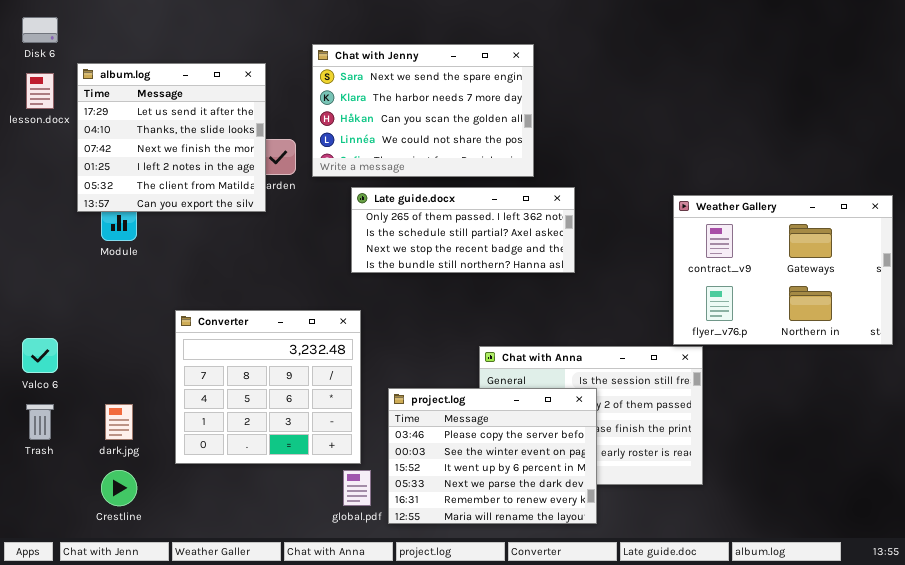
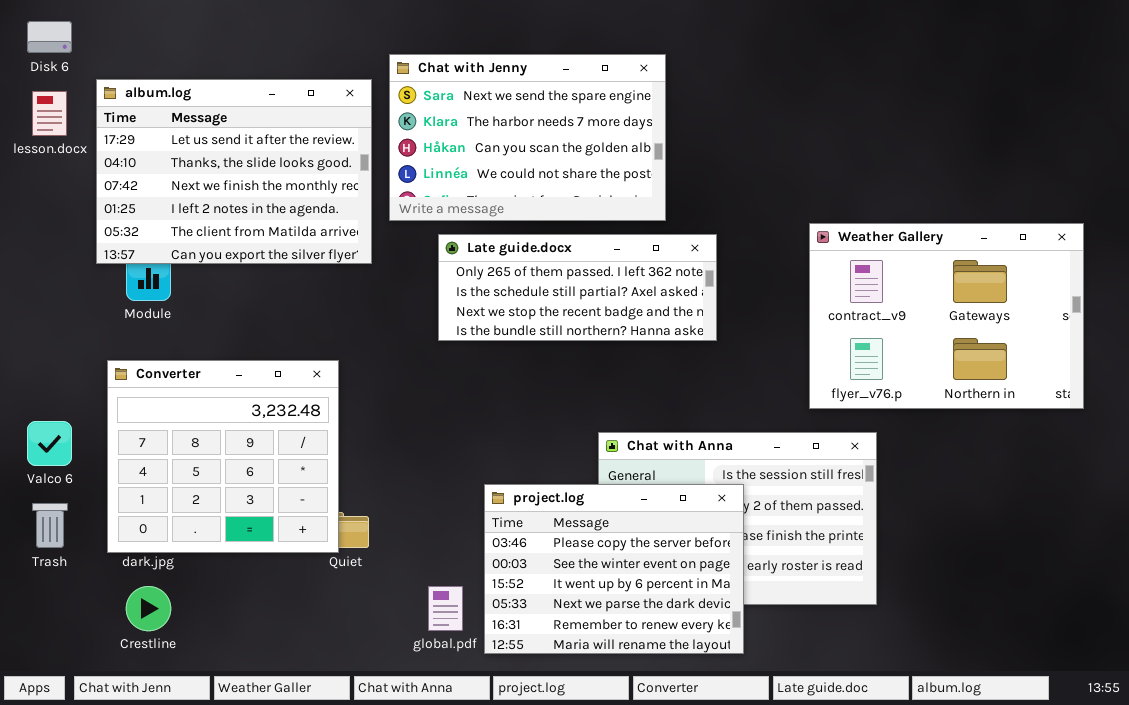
album.log: [77,63,266,212] -> [96,79,372,264], resized
Weather Gallery: [673,195,893,345] -> [809,223,1084,409], moved
Converter: [175,310,361,464] -> [107,360,339,553], moved

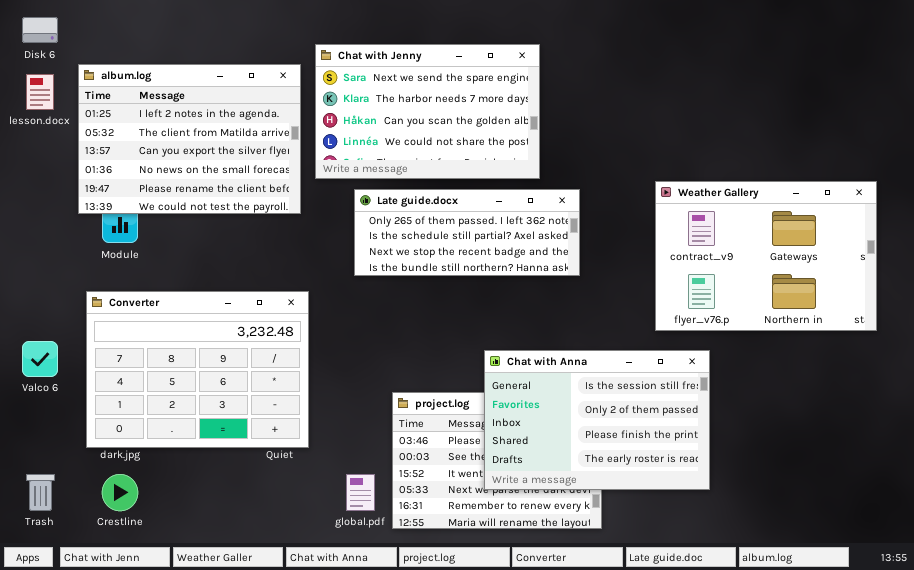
album.log: [96,79,372,264] -> [78,64,301,214], scrolled down 3 rows
Converter: [107,360,339,553] -> [86,291,309,448], resized
Chat with Anna: [598,432,877,605] -> [484,350,710,490], raised
Trash: [32,503,68,548] -> [26,474,55,511], moved

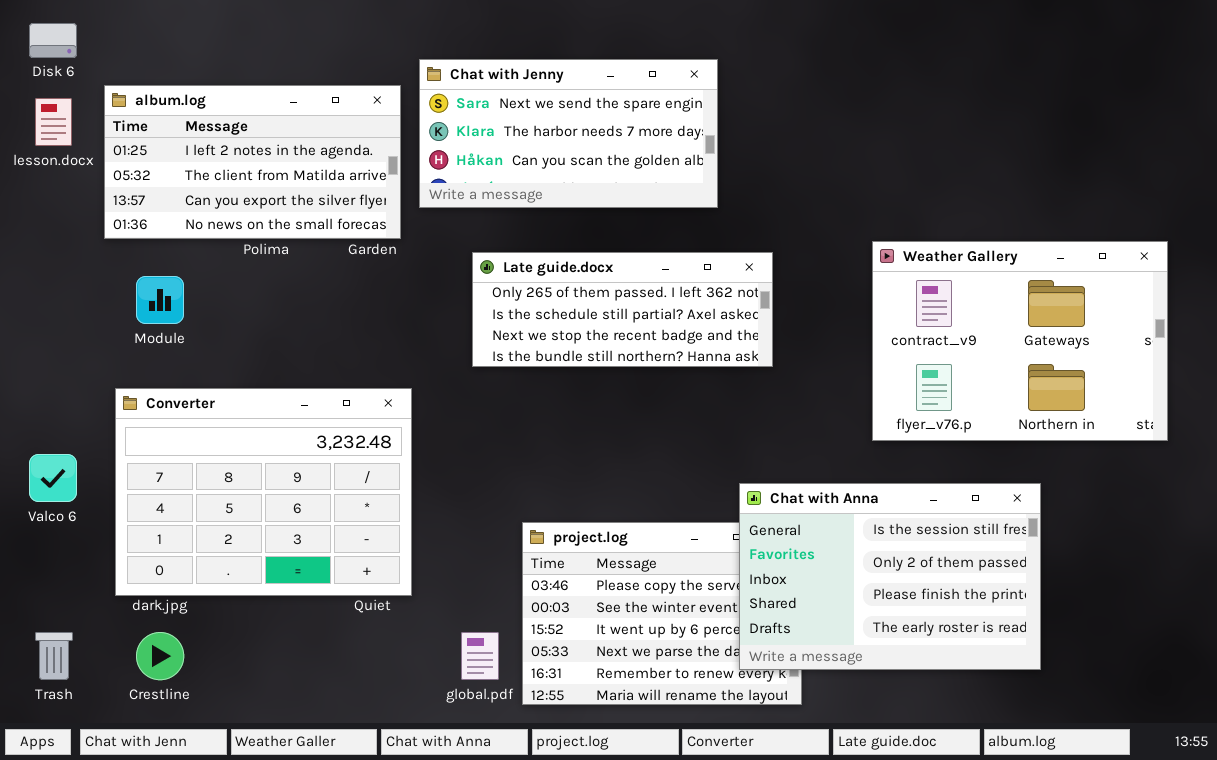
Chat with Jenny: [315,44,540,179] -> [419,59,718,208], resized
album.log: [78,64,301,214] -> [104,85,401,239], resized
Chat with Anna: [484,350,710,490] -> [739,483,1041,670], moved

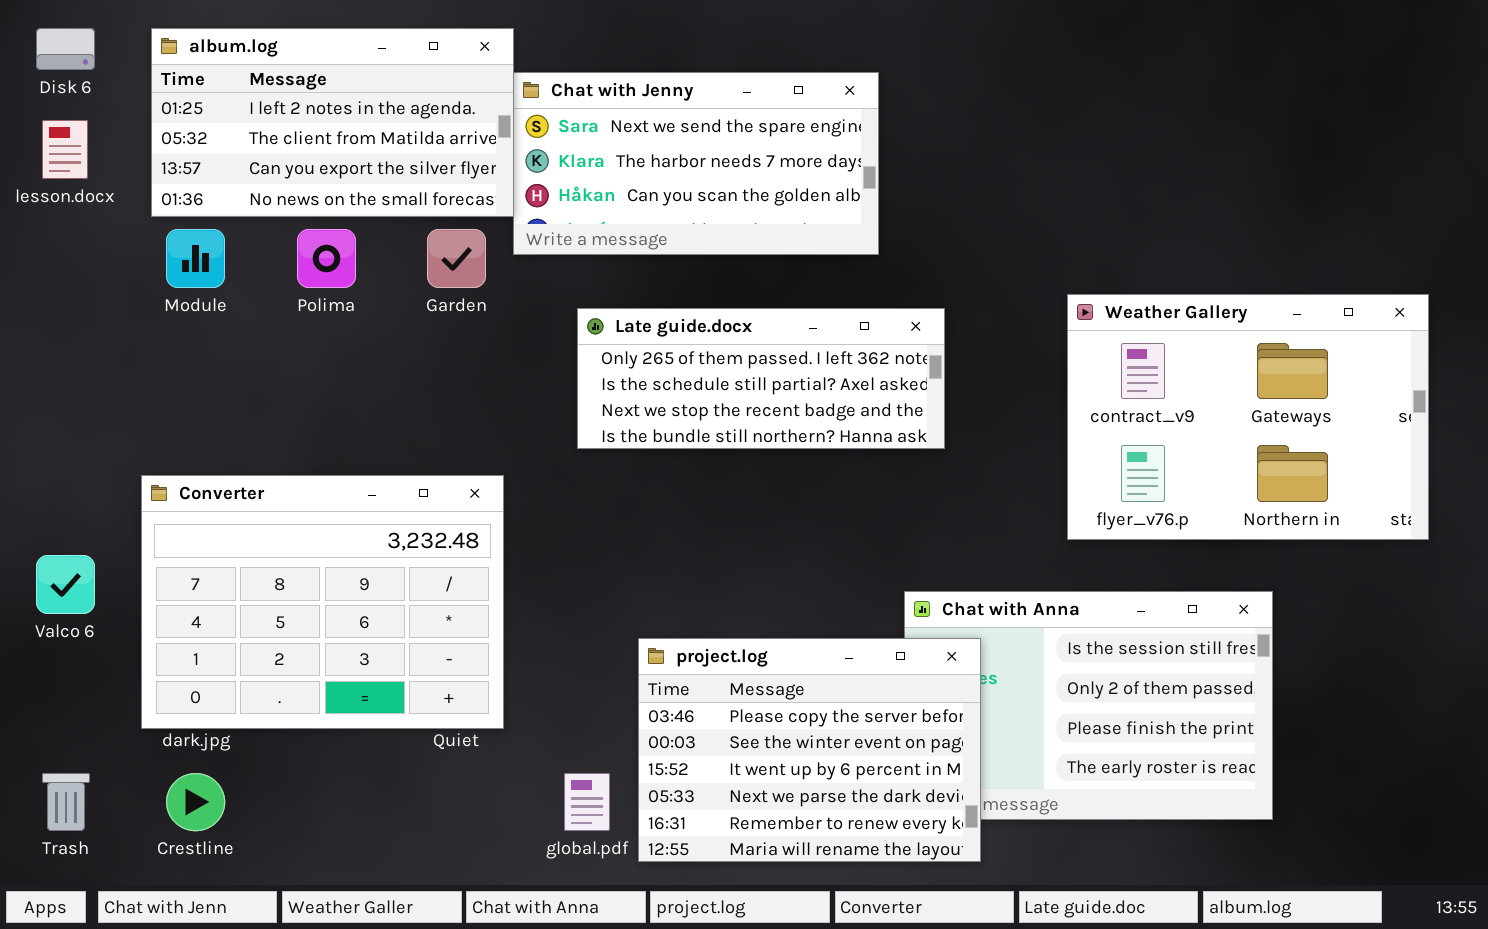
album.log: [104,85,401,239] -> [151,28,514,217], moved
Module: [136,276,184,324] -> [166,229,225,288], moved
project.log: [522,522,802,705] -> [638,638,981,862], raised

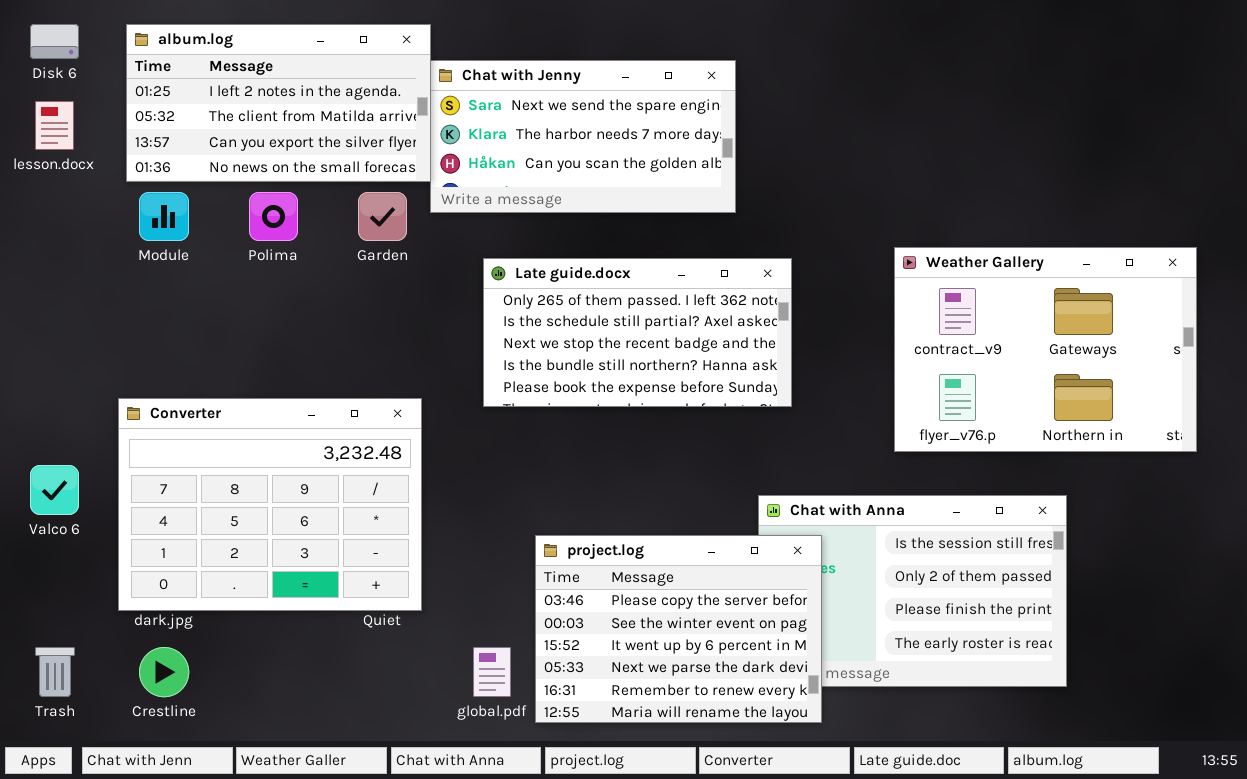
Late guide.docx: [577,308,945,449] -> [483,258,792,407], resized

